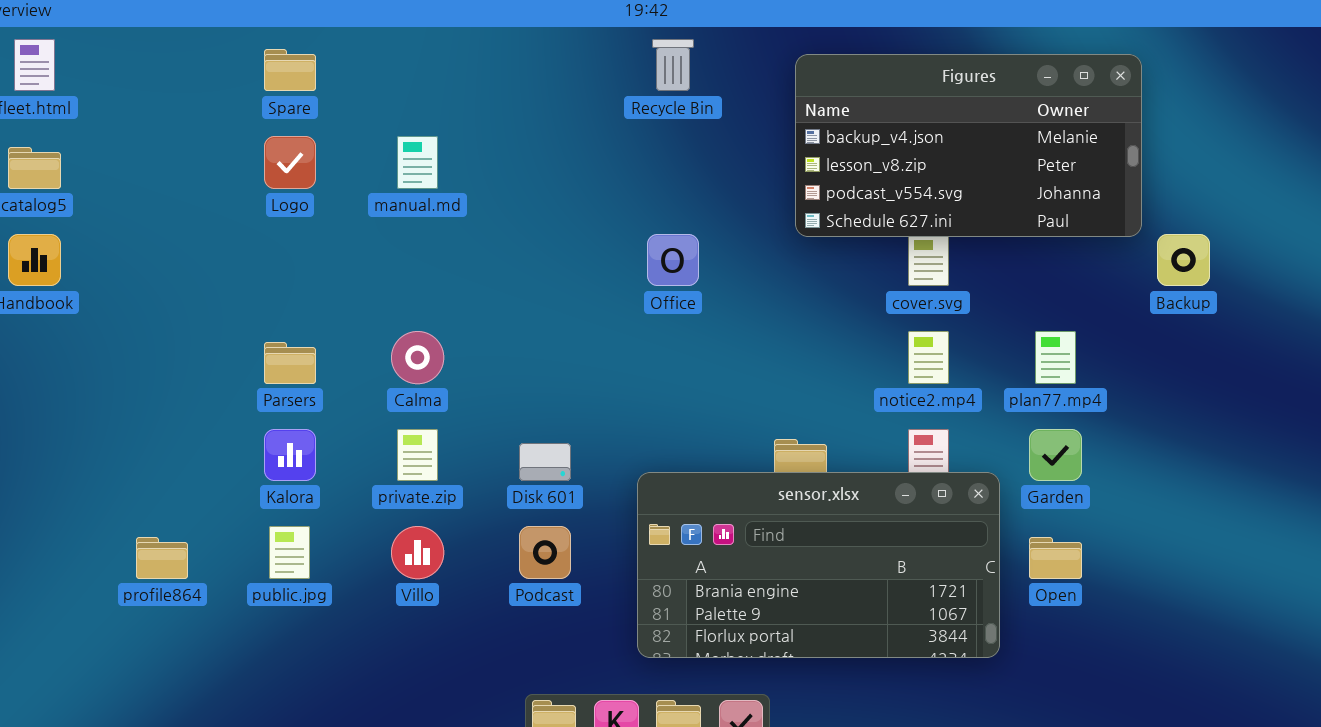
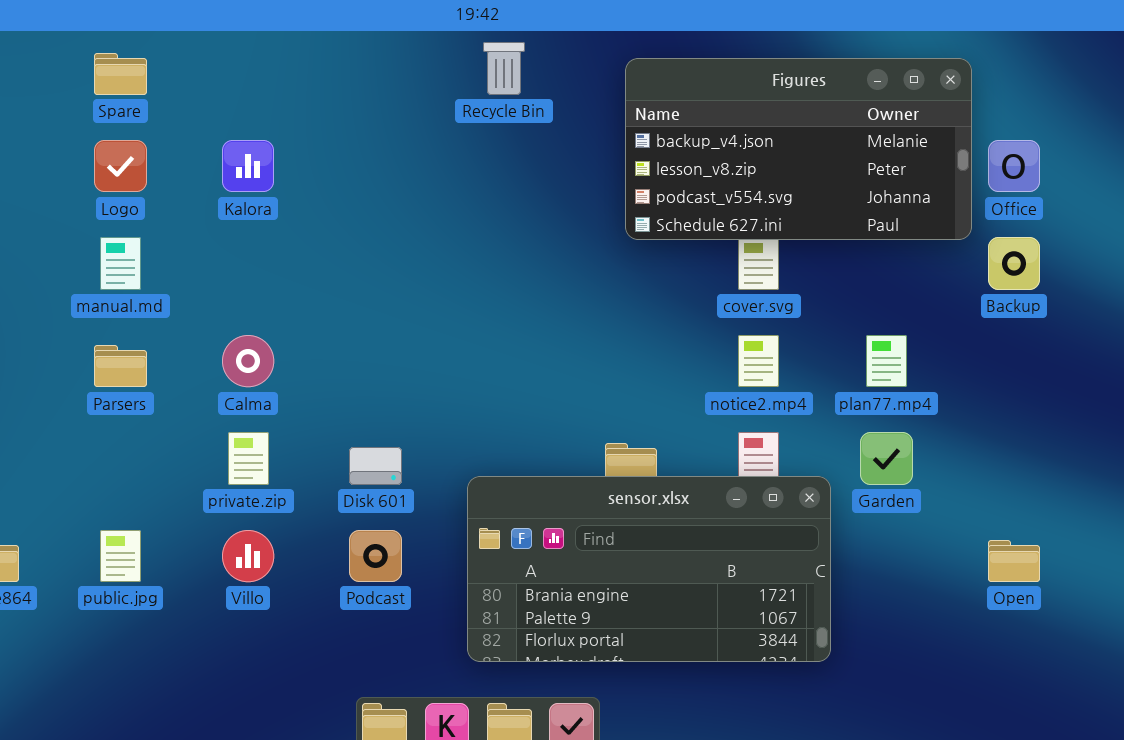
manual.md: [397,136,438,189] -> [100,237,141,290], moved
Office: [647,234,699,286] -> [988,140,1040,192], moved
Kalora: [264,429,316,481] -> [222,140,274,192], moved
Open: [1029,537,1082,579] -> [988,540,1040,582], moved

